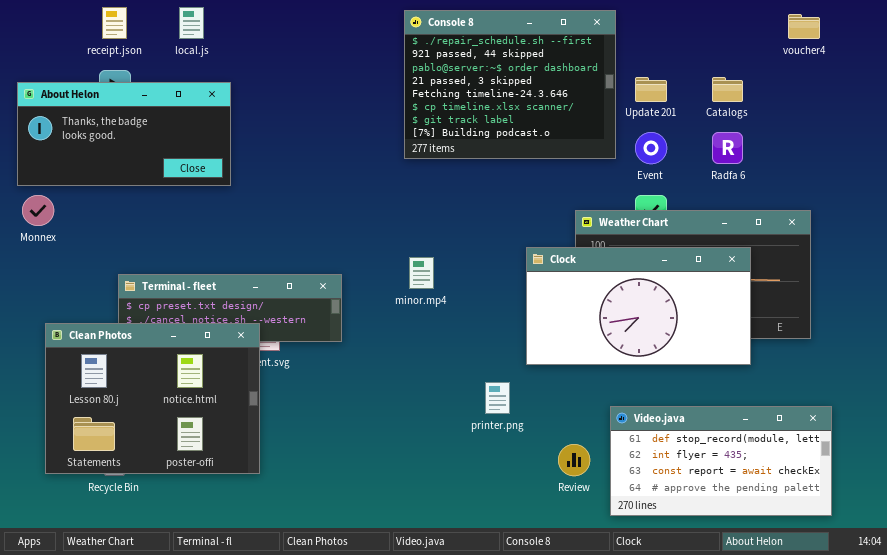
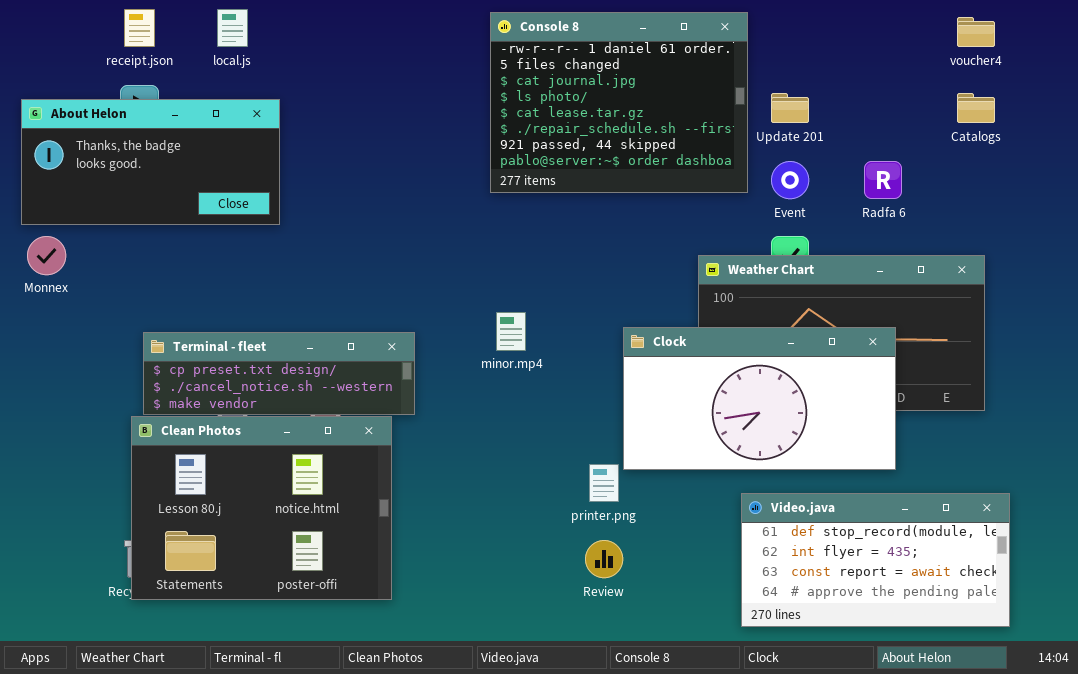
Console 8: [404,10,616,159] -> [490,12,748,193], scrolled up 5 rows
Catalogs: [712,77,743,102] -> [957,93,995,123], moved
Clock: [526,247,751,365] -> [623,327,896,470], moved
Clean Photos: [45,323,260,474] -> [131,416,392,600], moved
Review: [558,444,590,476] -> [585,540,623,578], moved

